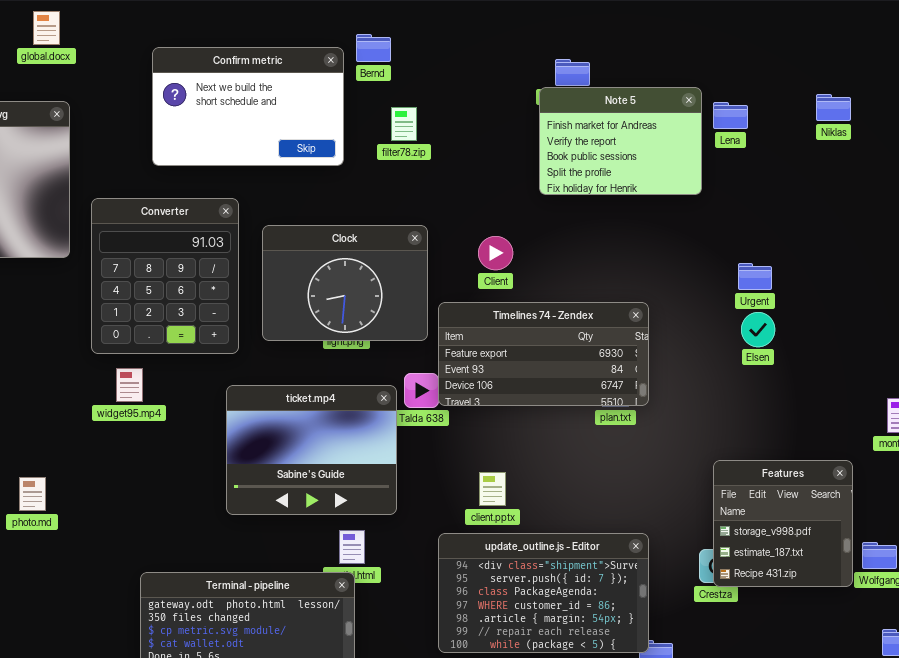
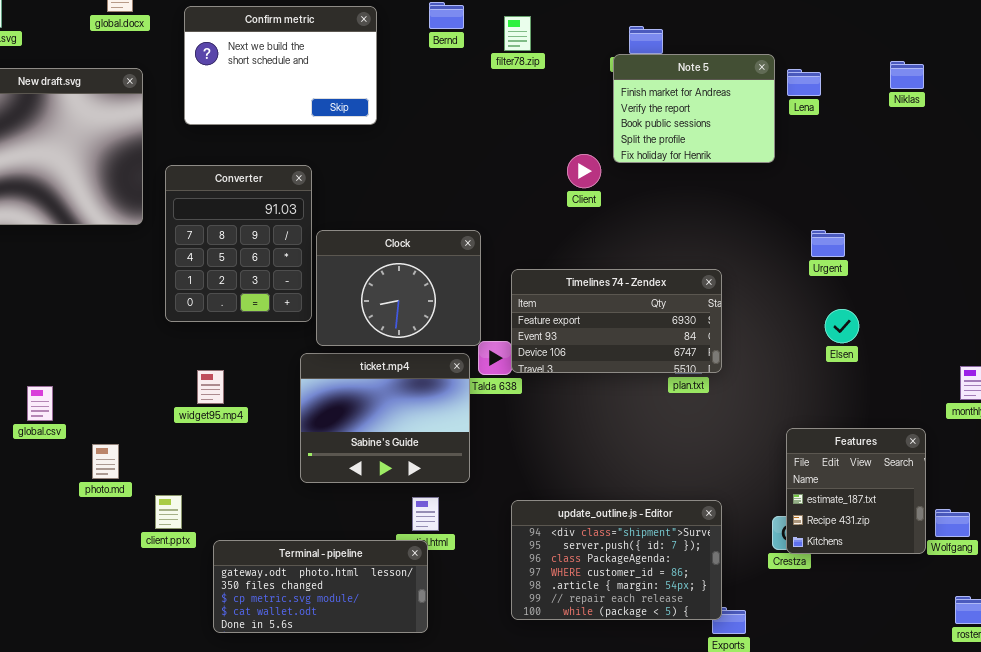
Confirm metric: [152,47,344,166] -> [184,6,377,125], moved
filter78.zip: [391,107,417,141] -> [504,16,531,51], moved
Clock: [262,225,428,341] -> [316,230,481,346], moved
Client: [478,236,513,270] -> [567,154,601,188], moved
Elsen: [741,312,775,347] -> [825,309,859,343], moved
widget95.mp4: [116,368,143,402] -> [197,370,224,404], moved
Features: [713,460,853,587] -> [786,428,926,554], scrolled down 1 row
client.pptx: [479,472,506,506] -> [155,495,182,529], moved

